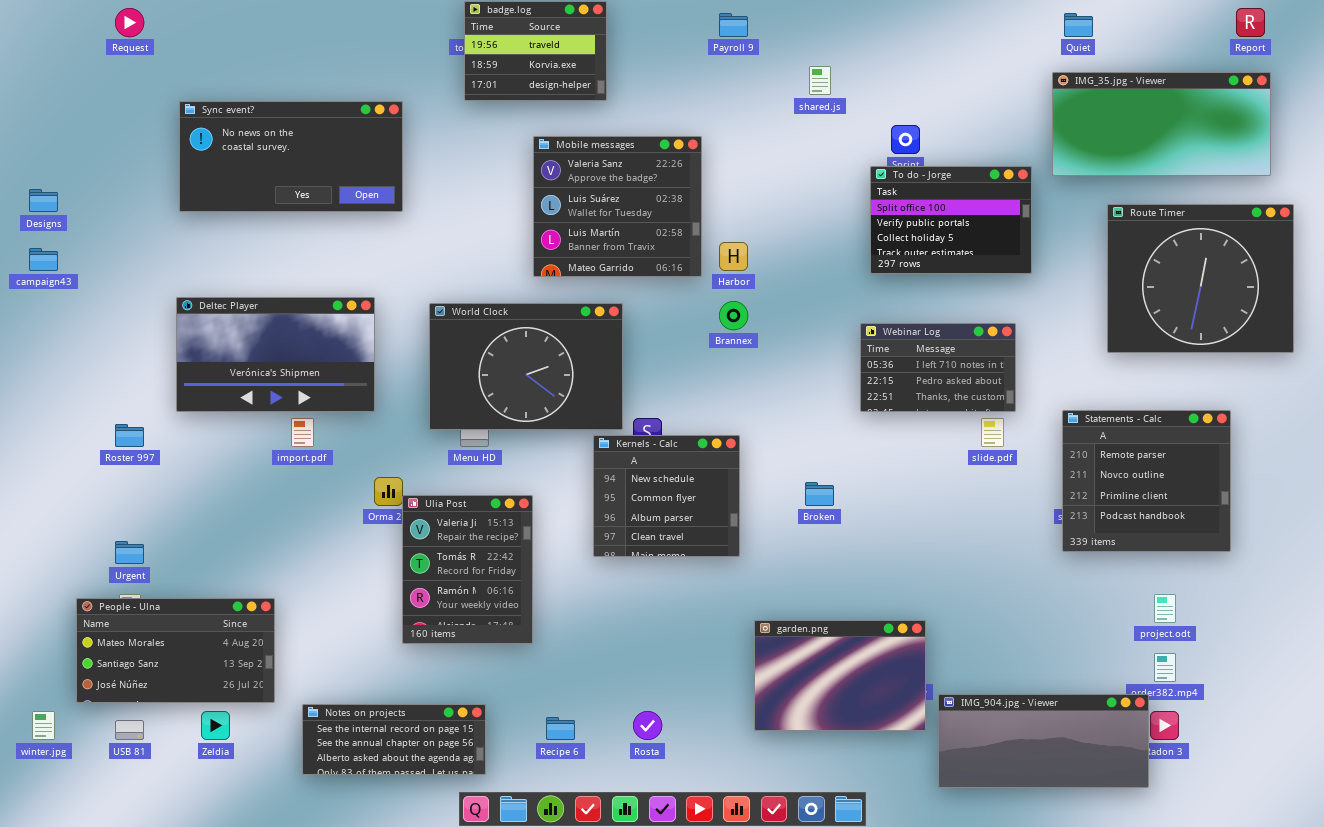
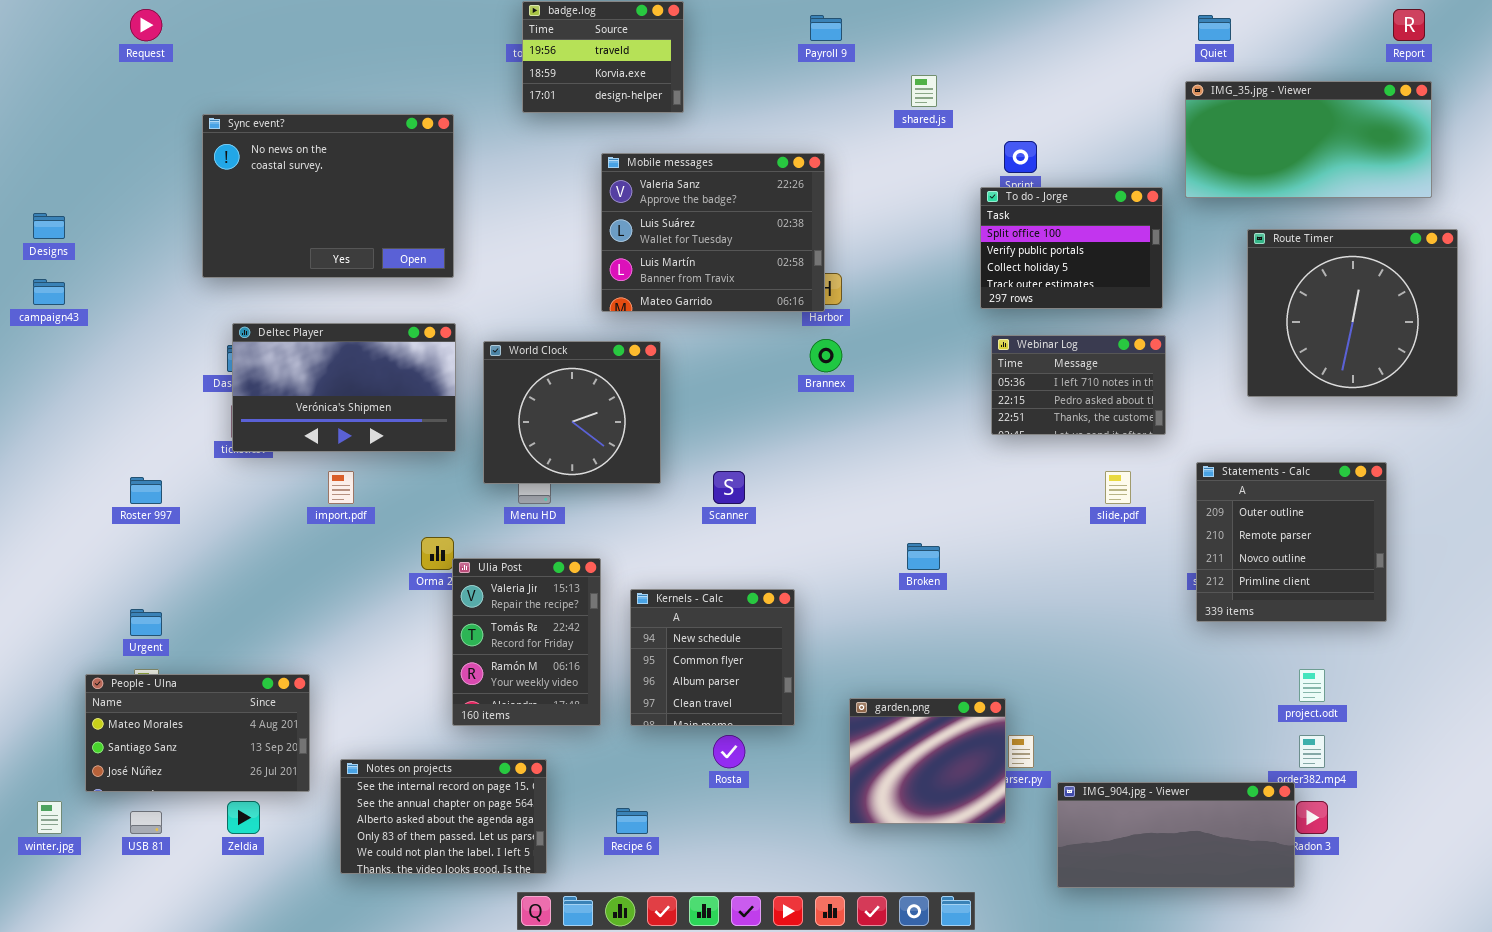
Sync event?: [179,101,403,212] -> [202,114,454,278], resized
Mobile messages: [533,136,702,277] -> [601,153,825,312], resized
Deltec Player: [176,297,375,412] -> [232,323,456,452], moved
World Clock: [429,303,623,430] -> [483,341,661,484], resized
Webinar Log: [860,323,1016,412] -> [991,335,1166,435], moved
Statements - Calc: [1062,410,1231,552] -> [1196,462,1387,622], scrolled up 1 row
Kernels - Calc: [593,435,740,557] -> [630,589,795,726], moved
garden.png: [754,620,926,731] -> [849,698,1006,824], resized
Notes on projects: [302,704,486,775] -> [340,759,547,874], resized
Rosta: [633,711,662,740] -> [713,735,745,768], moved

